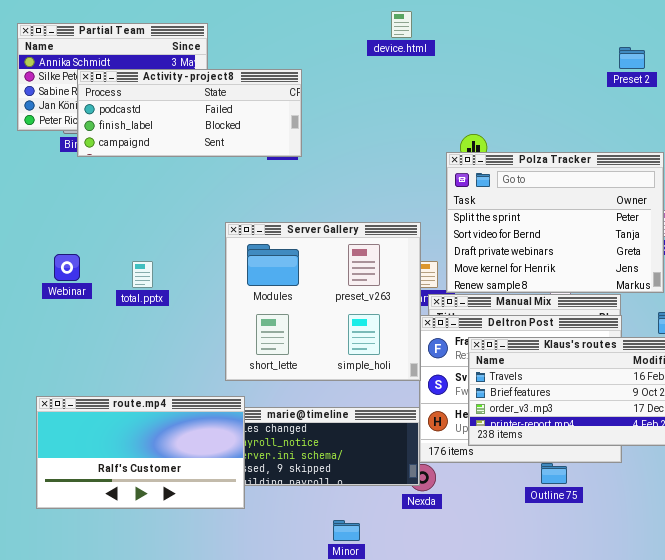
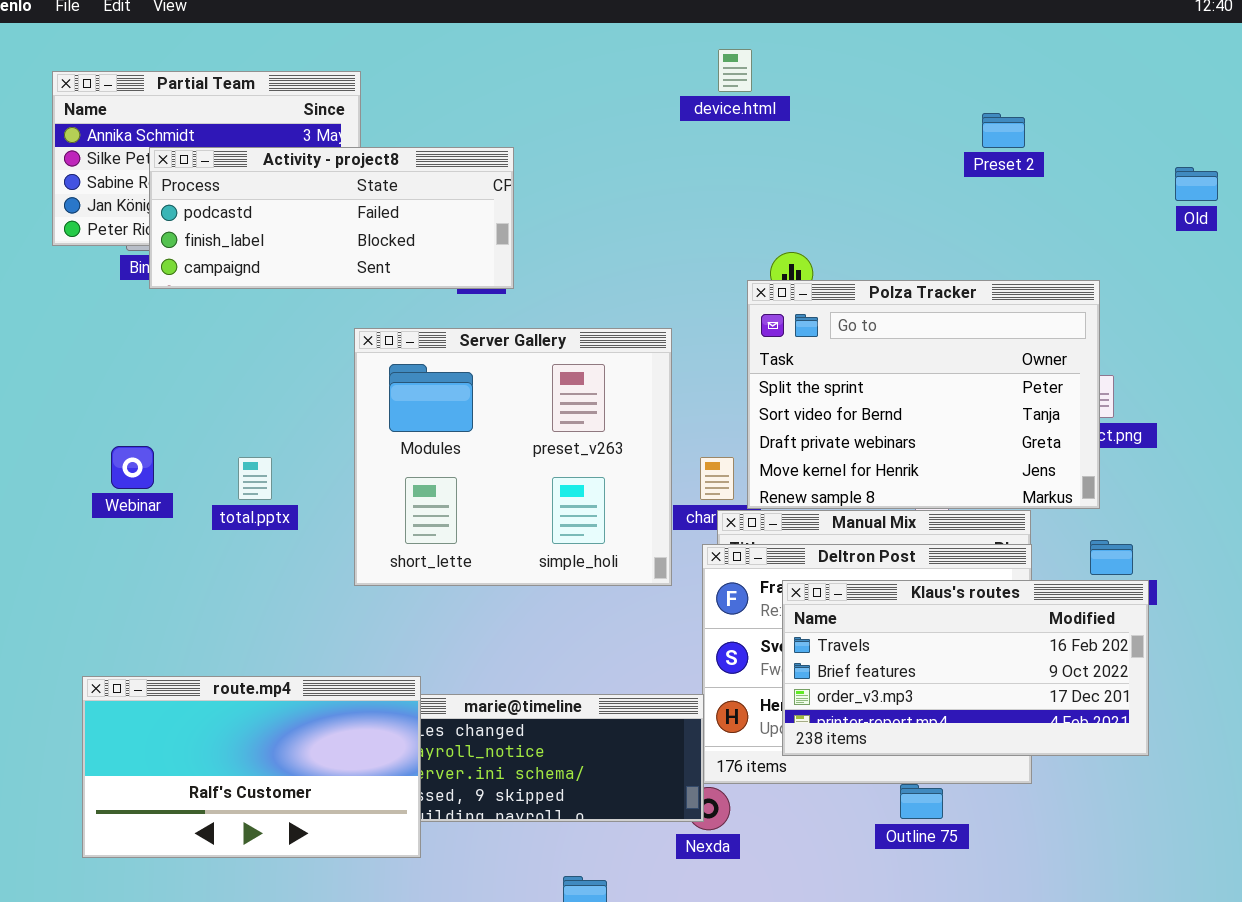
device.html: [391,11,412,38] -> [718,49,752,92], moved
Preset 2: [619,47,645,69] -> [982,113,1025,148], moved
Server Gallery: [225,222,421,381] -> [354,328,672,586], moved

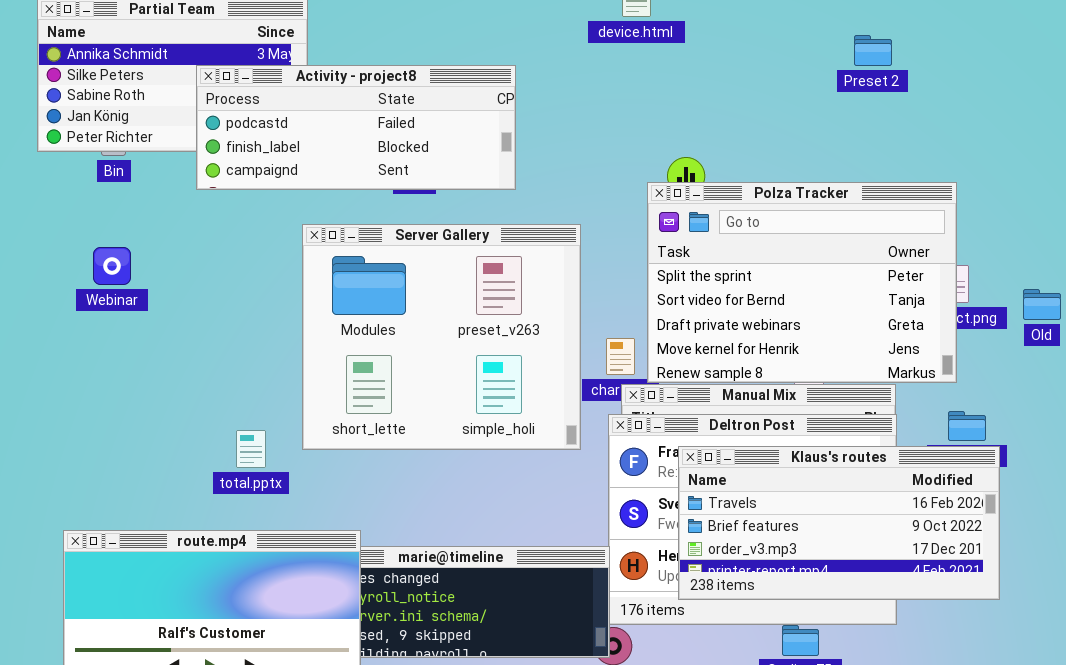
Activity - project8: [149,147,514,289] -> [196,65,516,190], moved
Old: [1175,167,1218,201] -> [1023,289,1061,320], moved
Webinar: [111,446,154,489] -> [93,247,131,285], moved
total.pptx: [238,457,272,500] -> [236,430,266,468], moved

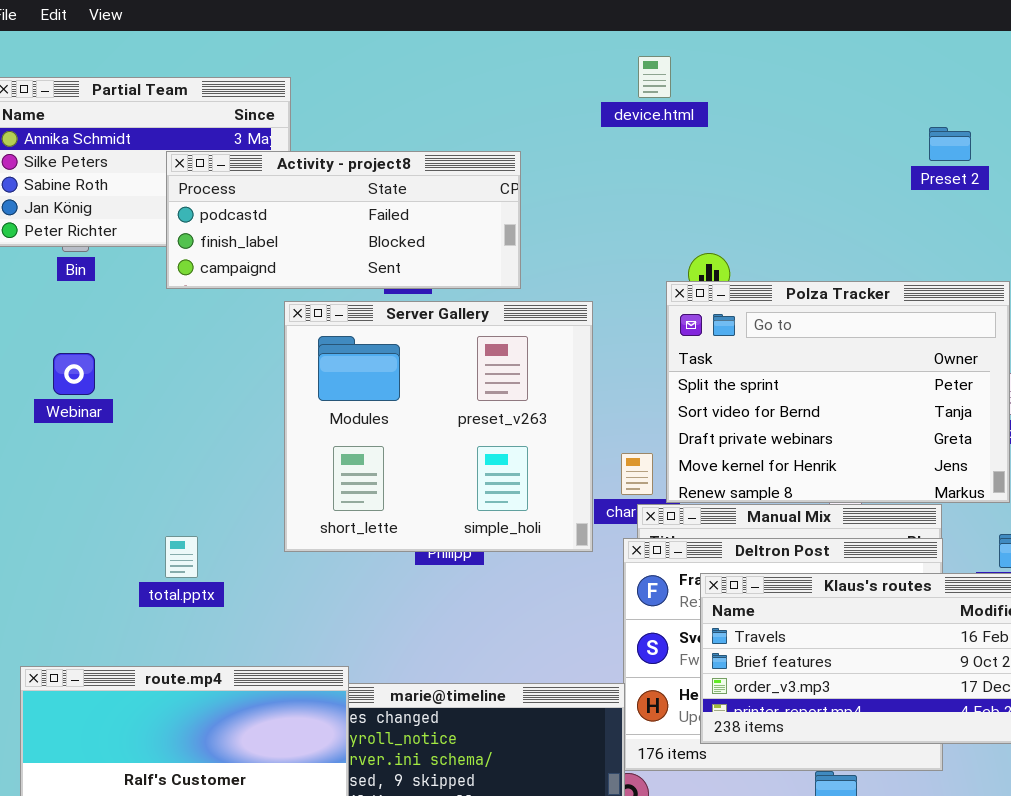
Preset 2: [854,35,892,66] -> [929,127,971,161], moved
Server Gallery: [302,224,581,450] -> [284,301,593,552], moved
total.pptx: [236,430,266,468] -> [165,536,198,578], moved

